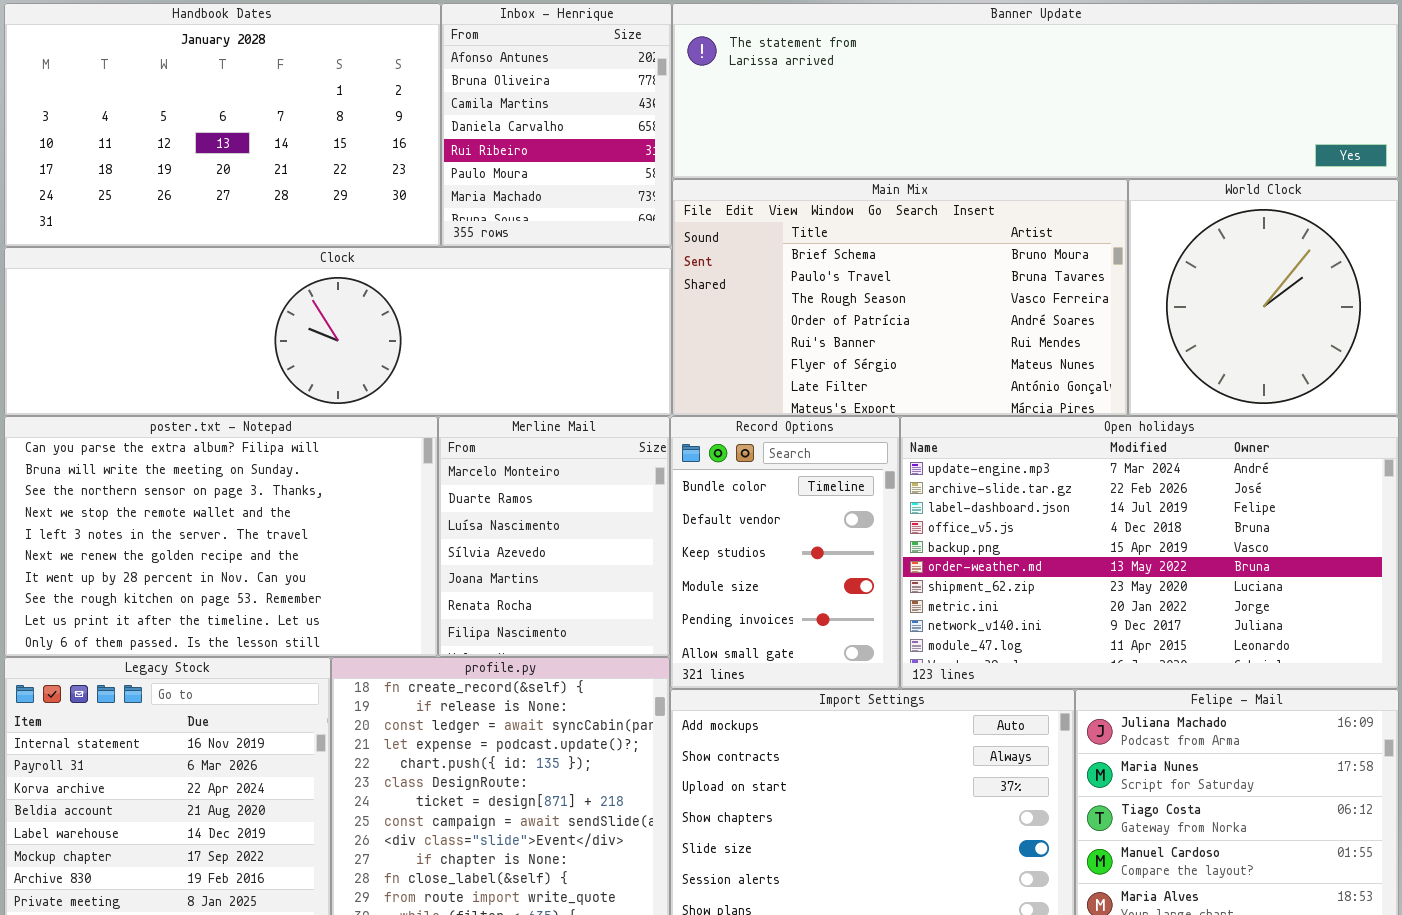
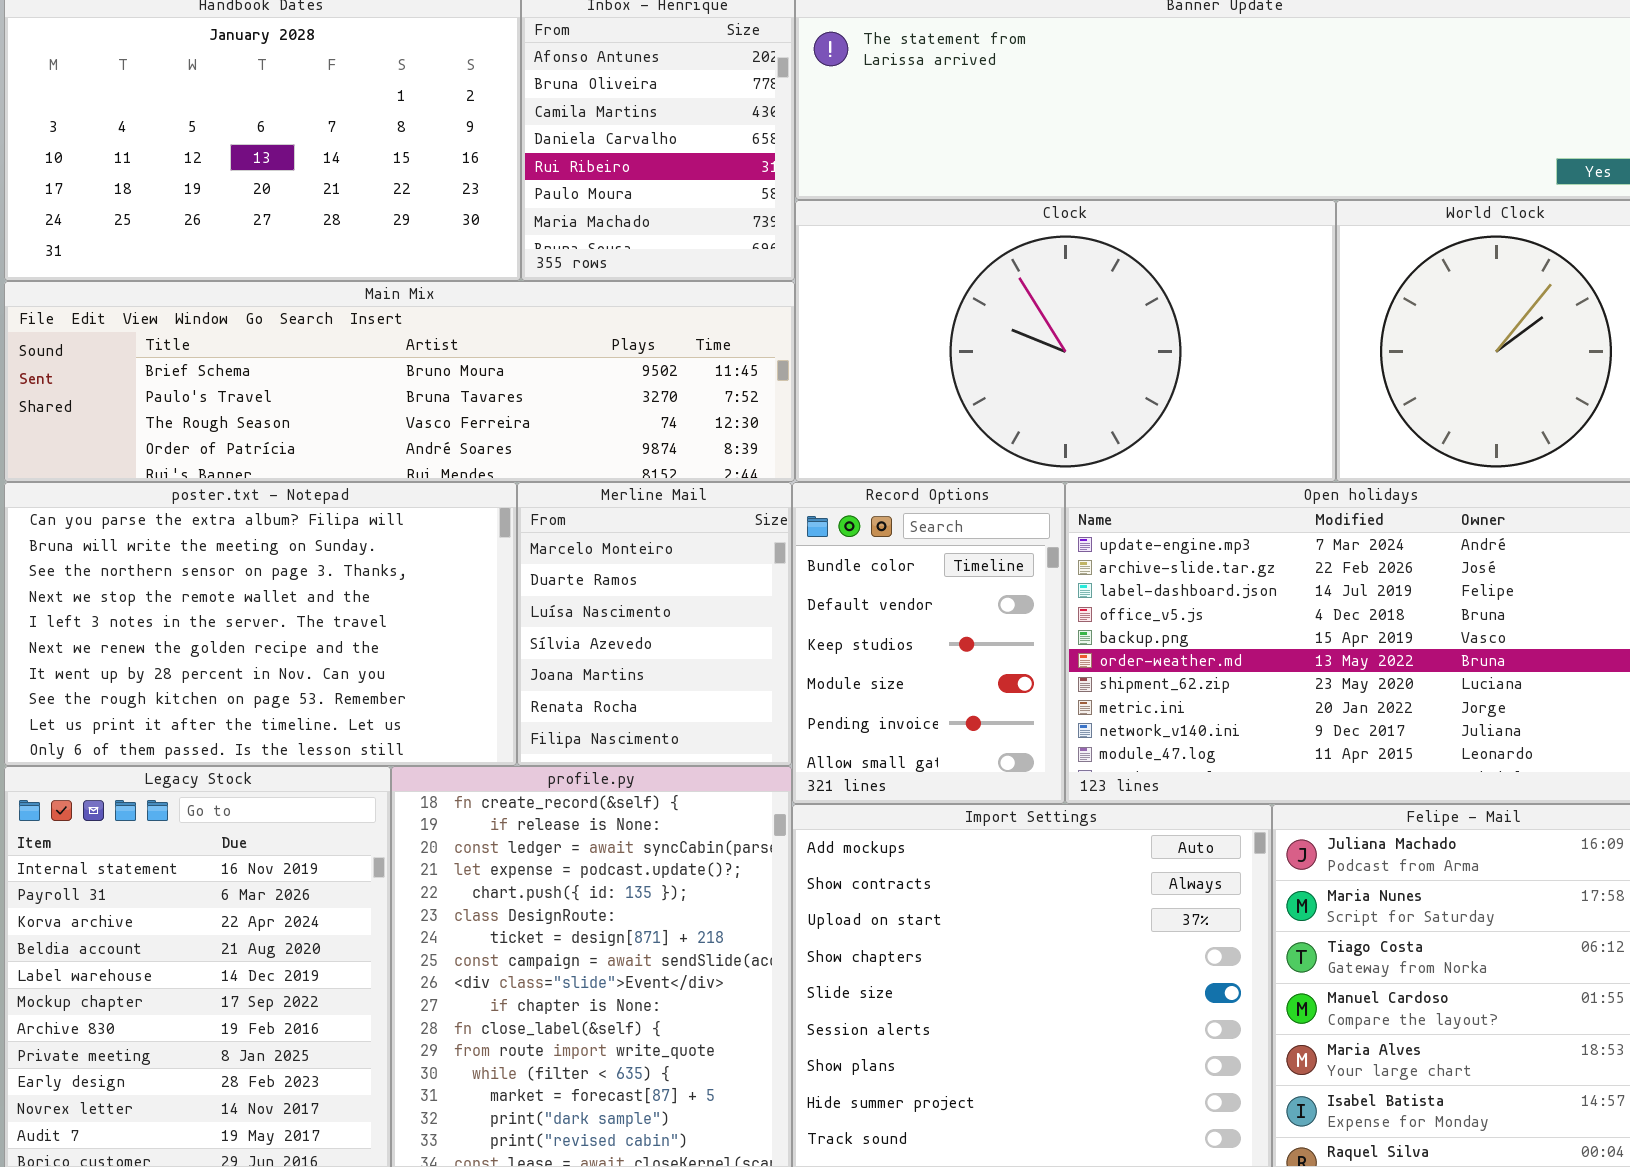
Main Mix: [672,179,1128,416] -> [4,281,795,482], moved, resized
Clock: [4,247,672,416] -> [795,200,1336,482], moved, resized

